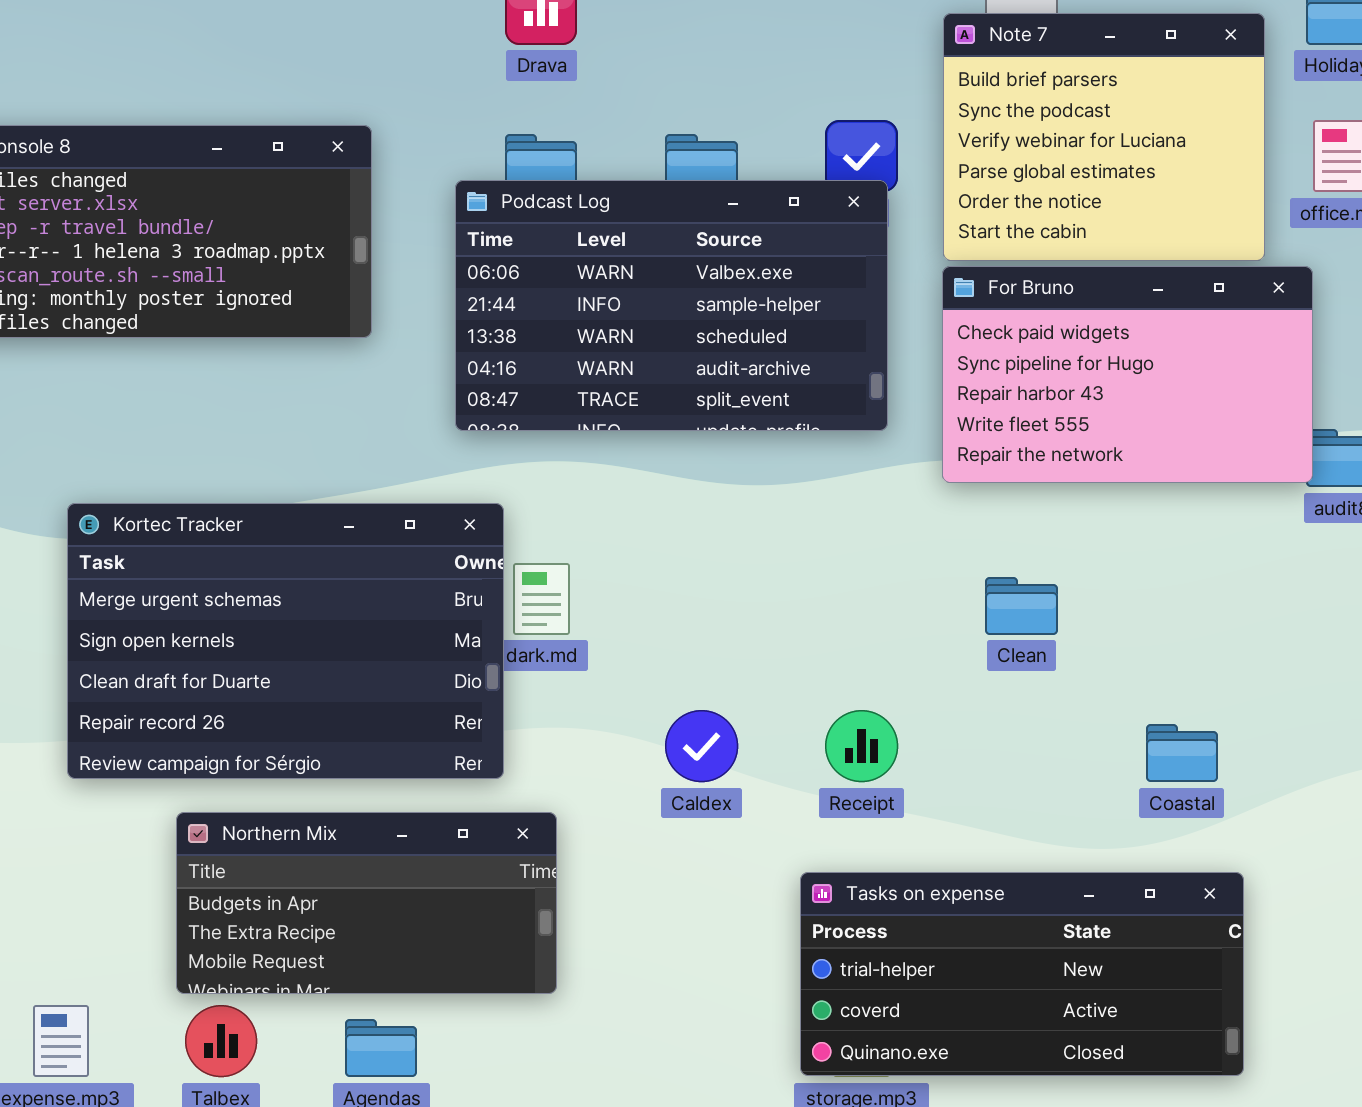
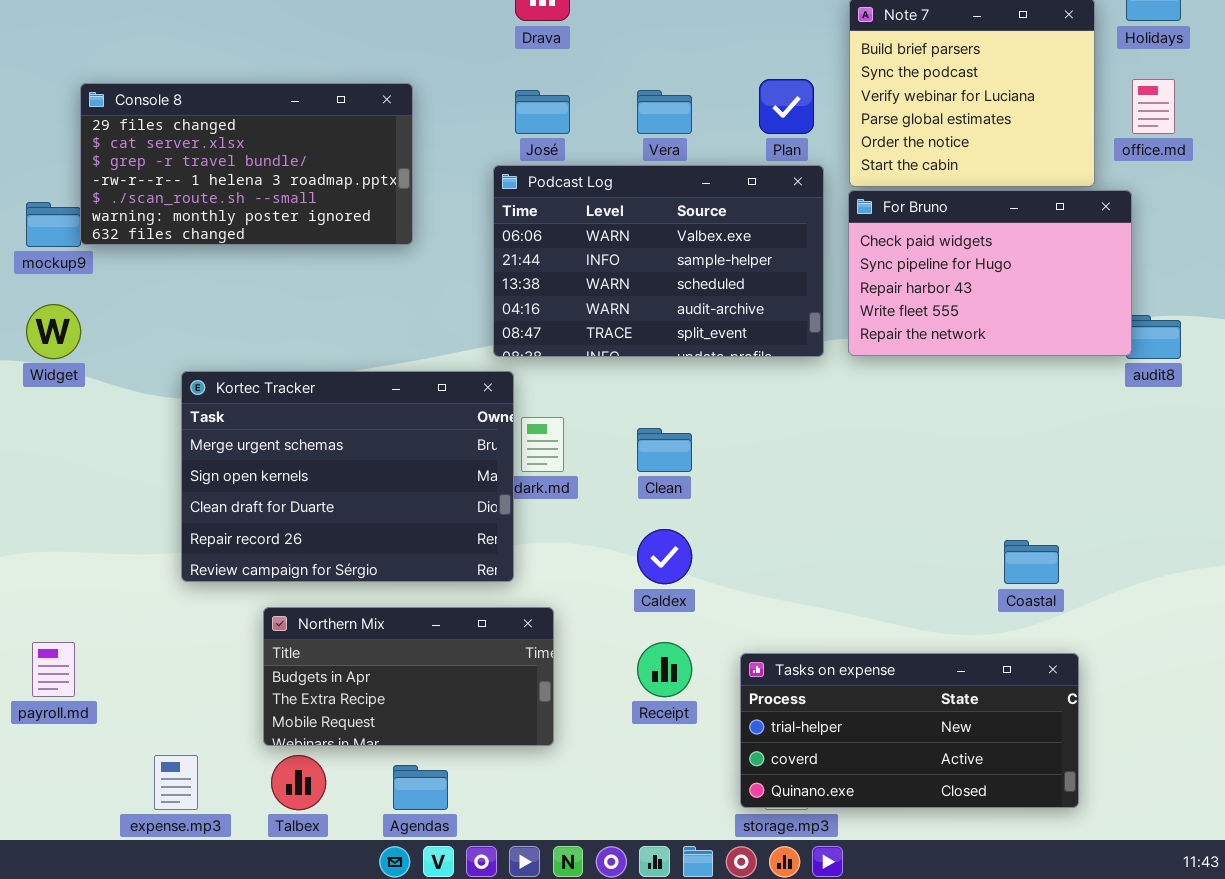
Podcast Log: [455,180,888,431] -> [493,165,824,357], moved
Clean: [985,577,1058,635] -> [637,428,692,472], moved
Receipt: [825,710,898,782] -> [637,642,692,697], moved

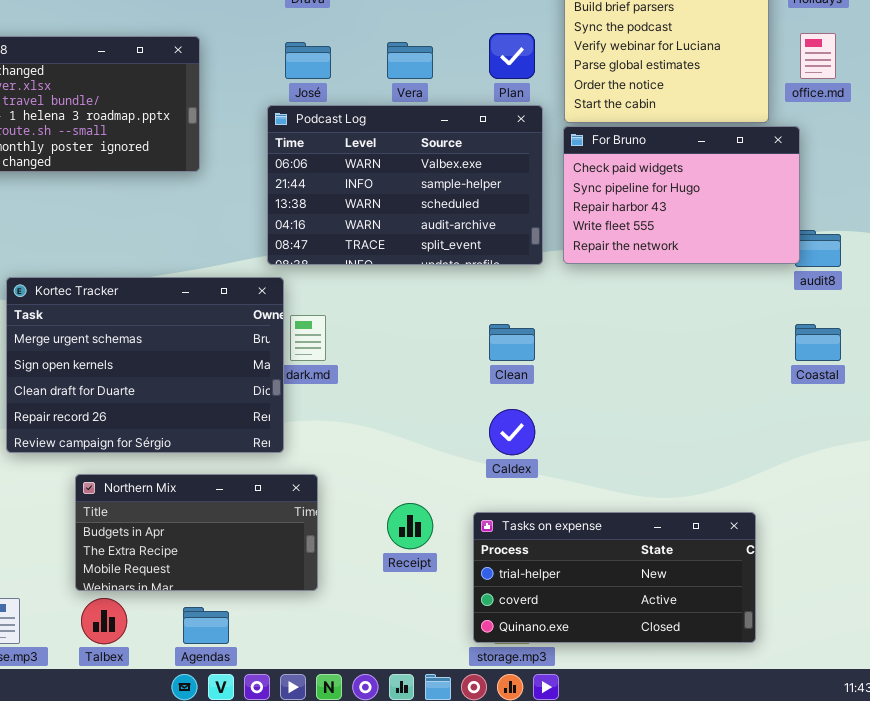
Clean: [637,428,692,472] -> [489,324,535,361], moved
Caldex: [637,529,692,584] -> [489,409,535,455], moved
Coastal: [1004,540,1059,584] -> [795,324,841,361], moved

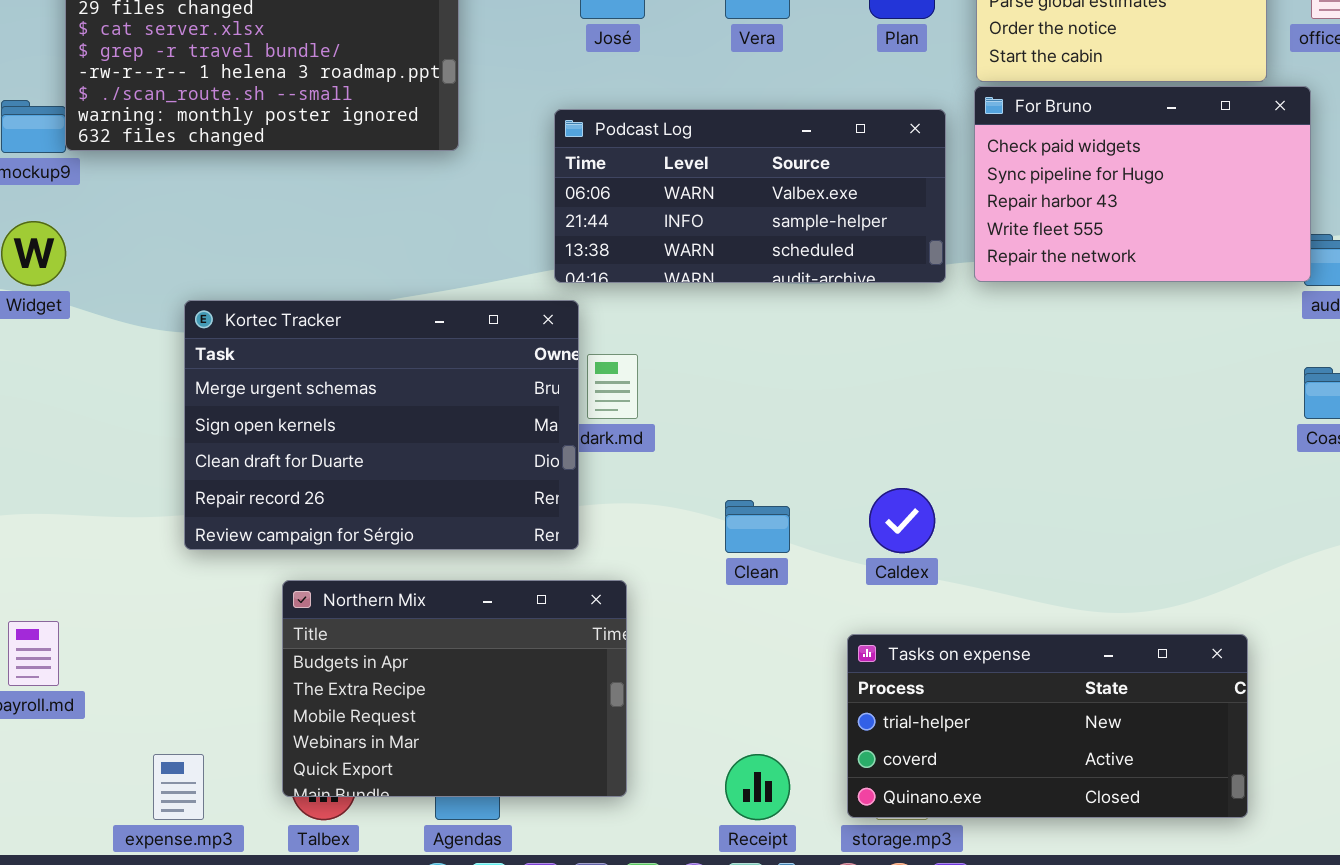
Podcast Log: [267,105,543,265] -> [554,109,946,283], resized
Clean: [489,324,535,361] -> [725,500,790,553], moved
Northern Mix: [75,474,318,591] -> [282,580,627,797], resized
Receipt: [387,503,433,549] -> [725,754,790,820], moved

